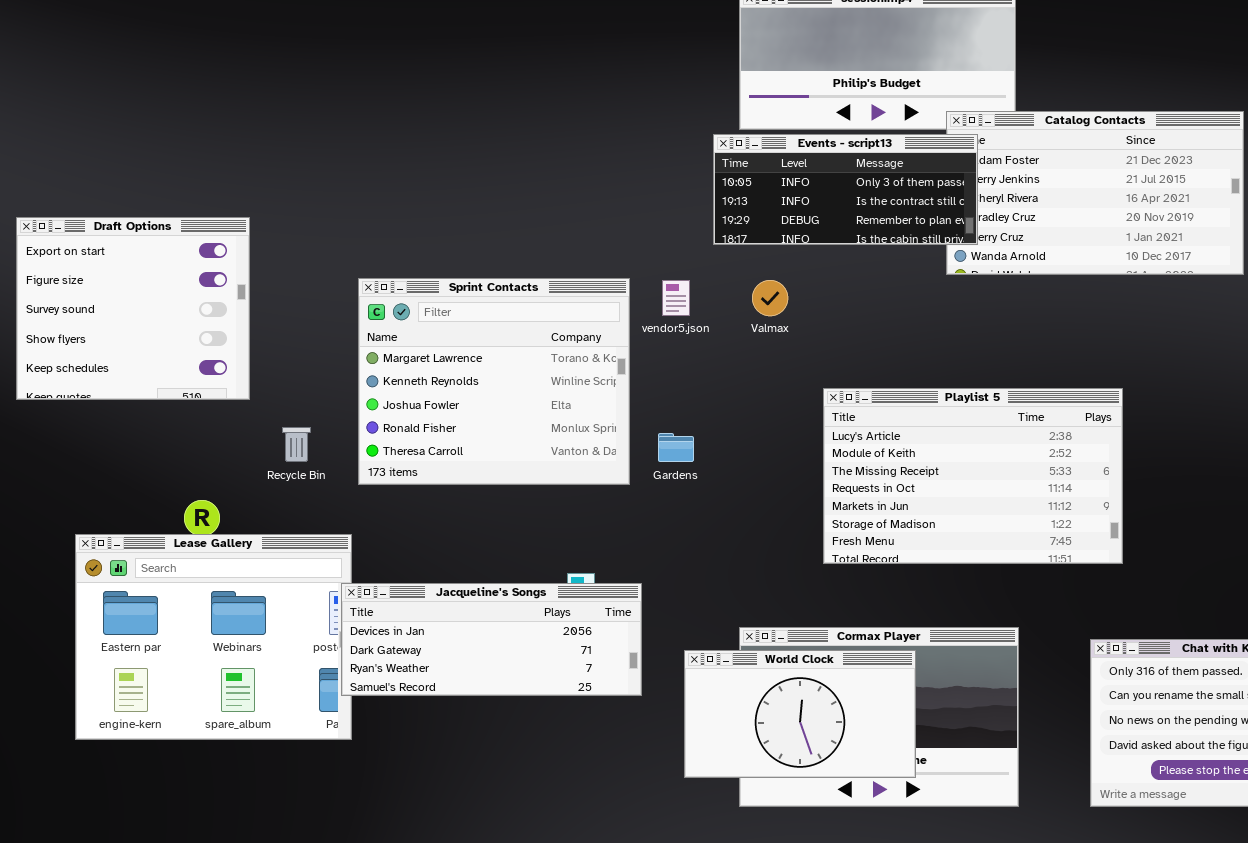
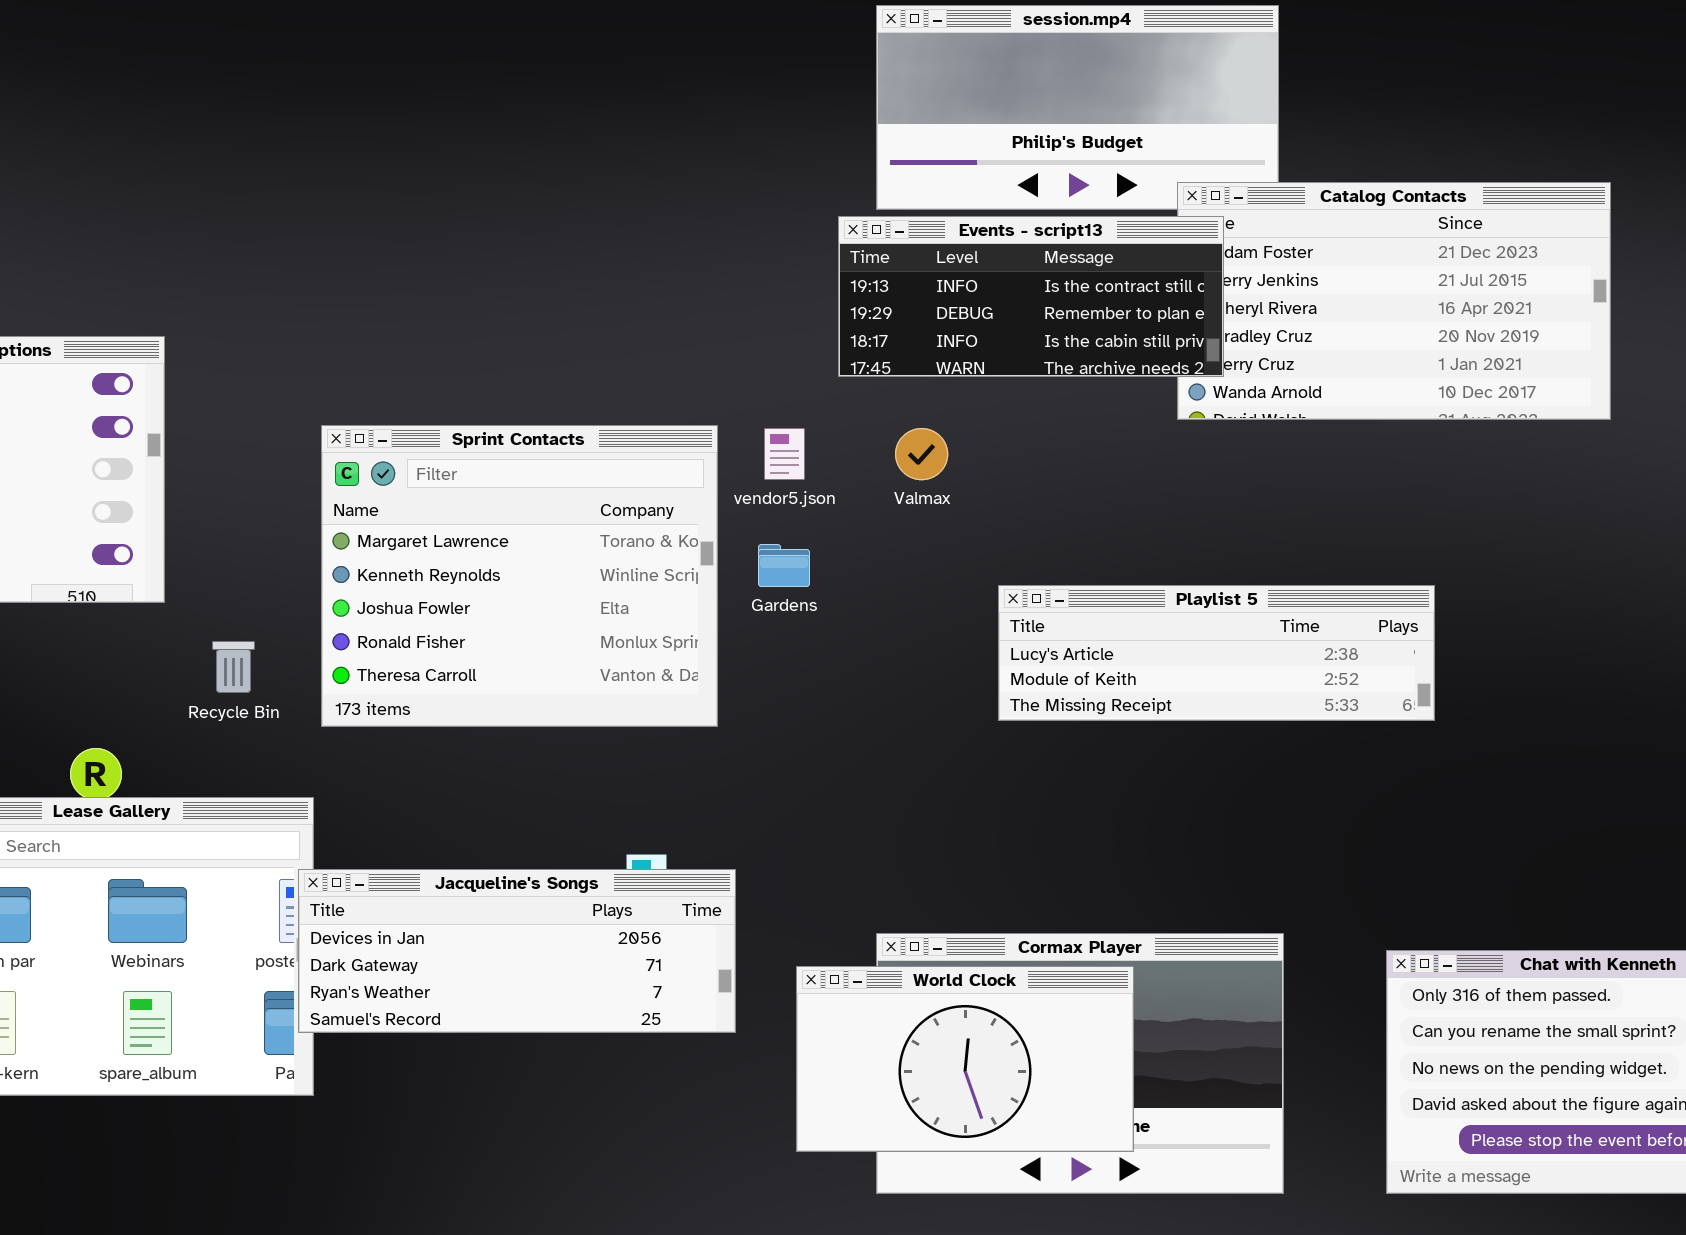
Events - script13: [713,134,978,245] -> [838,216,1224,377], scrolled down 1 row
Playlist 5: [823,388,1123,564] -> [998,585,1435,721], resized
Gardens: [658,433,694,462] -> [758,544,810,587], moved

